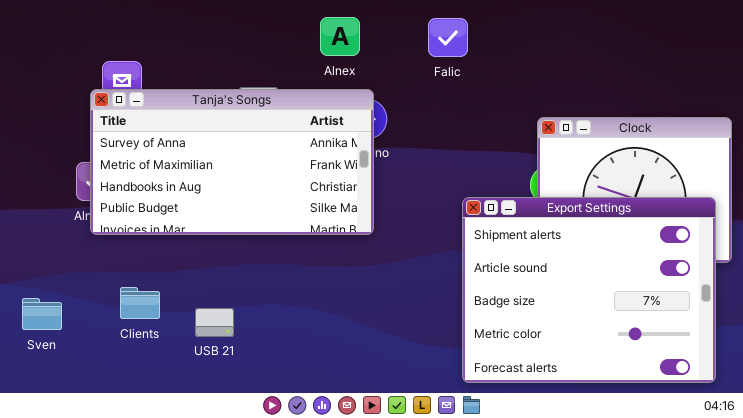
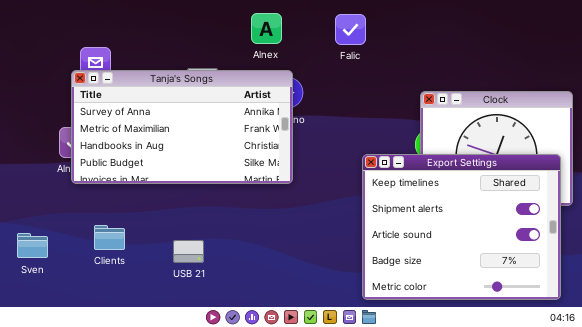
Export Settings: [462,197,716,383] -> [362,154,561,300], scrolled up 1 row
USB 21: [195,308,234,337] -> [173,240,204,263], moved

